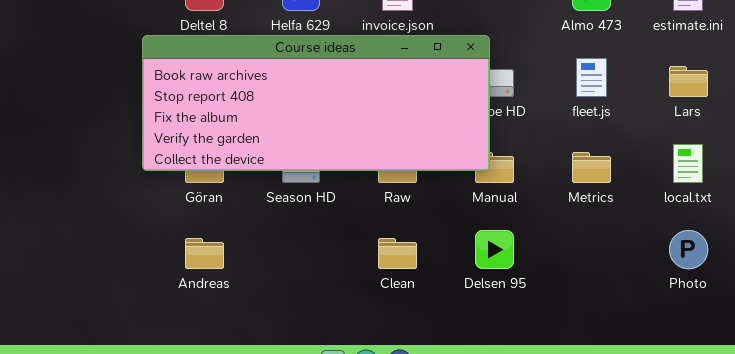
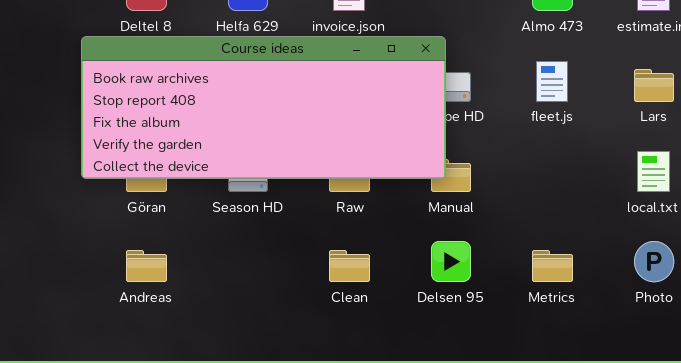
Metrics: [572,152,611,183] -> [532,250,573,282], moved

